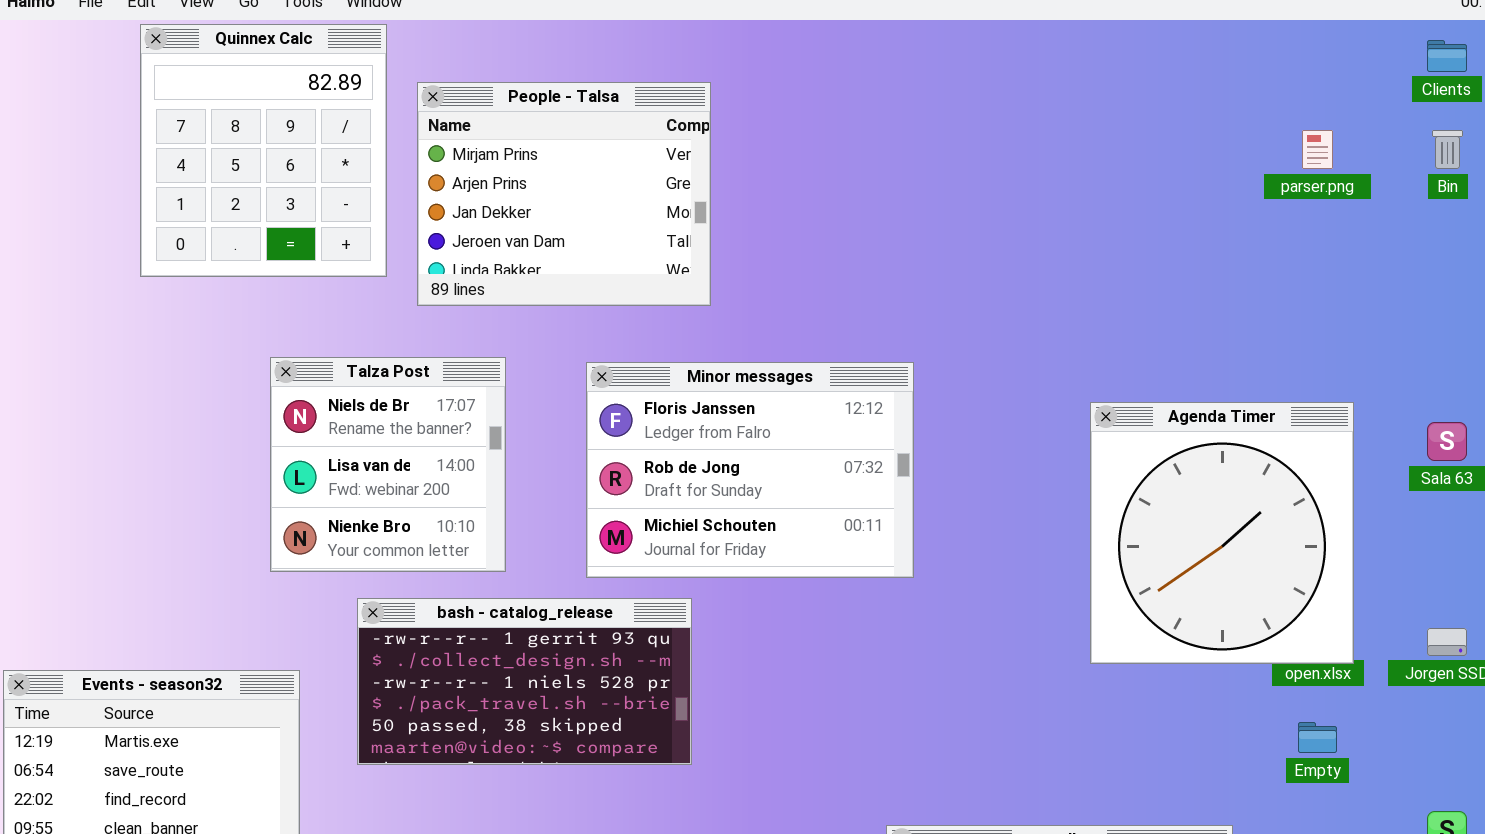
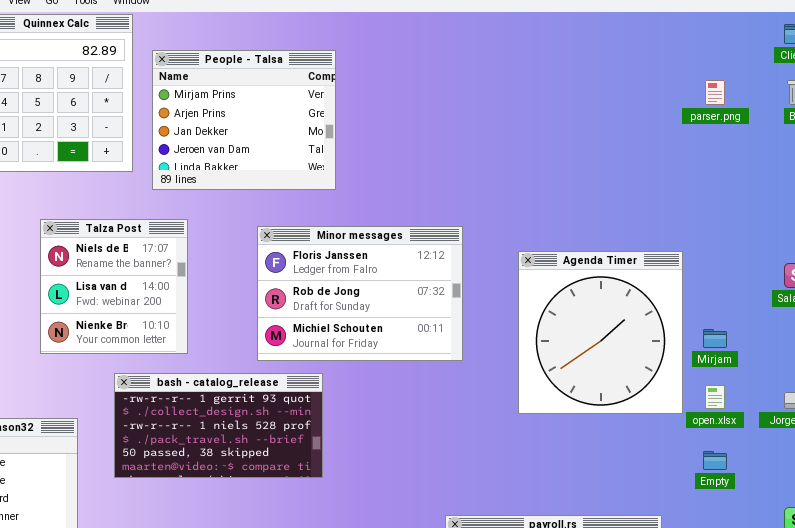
Talza Post: [270,357,506,572] -> [40,219,188,354], moved
Agenda Timer: [1090,402,1354,664] -> [518,251,683,414], moved

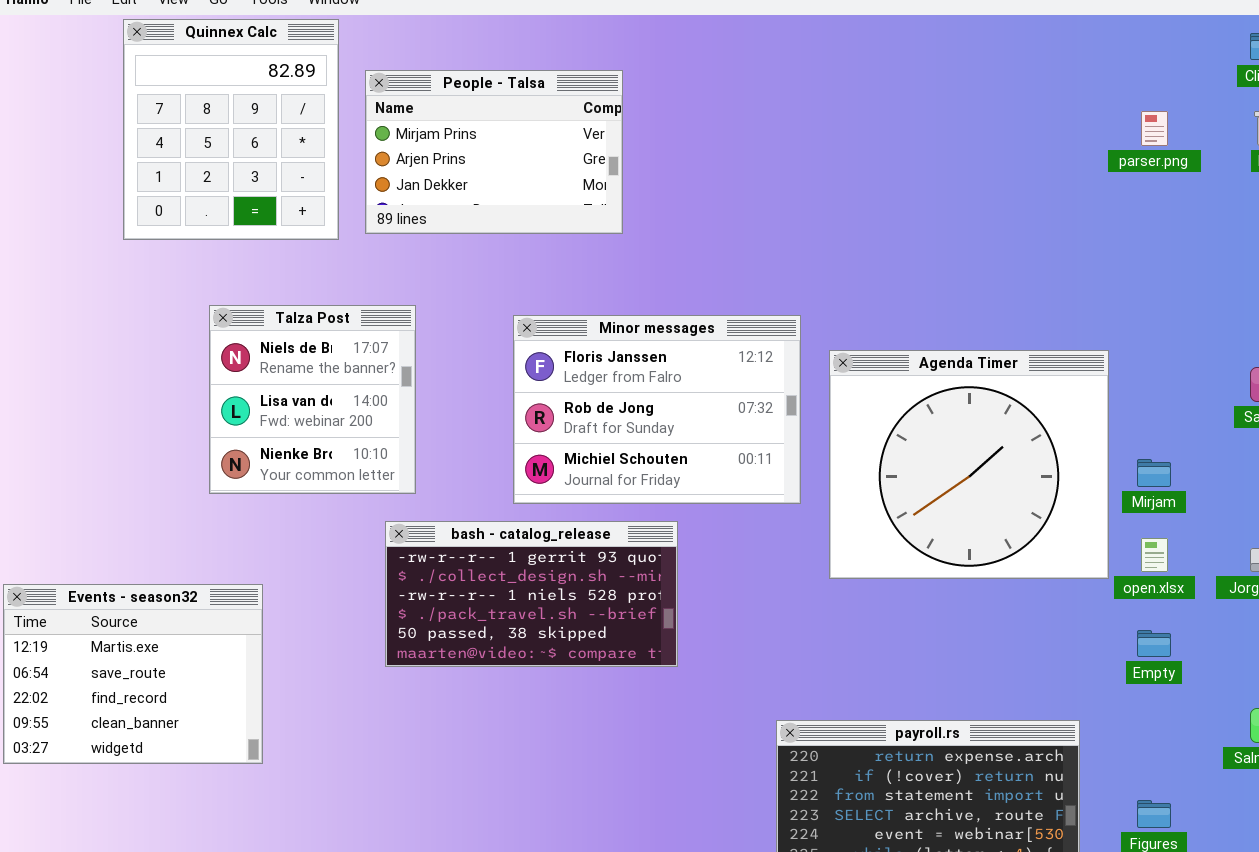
People - Talsa: [152,50,336,190] -> [365,70,623,234], resized
Agenda Timer: [518,251,683,414] -> [829,350,1109,579], resized
bash - catalog_release: [114,373,323,478] -> [385,521,678,667], moved

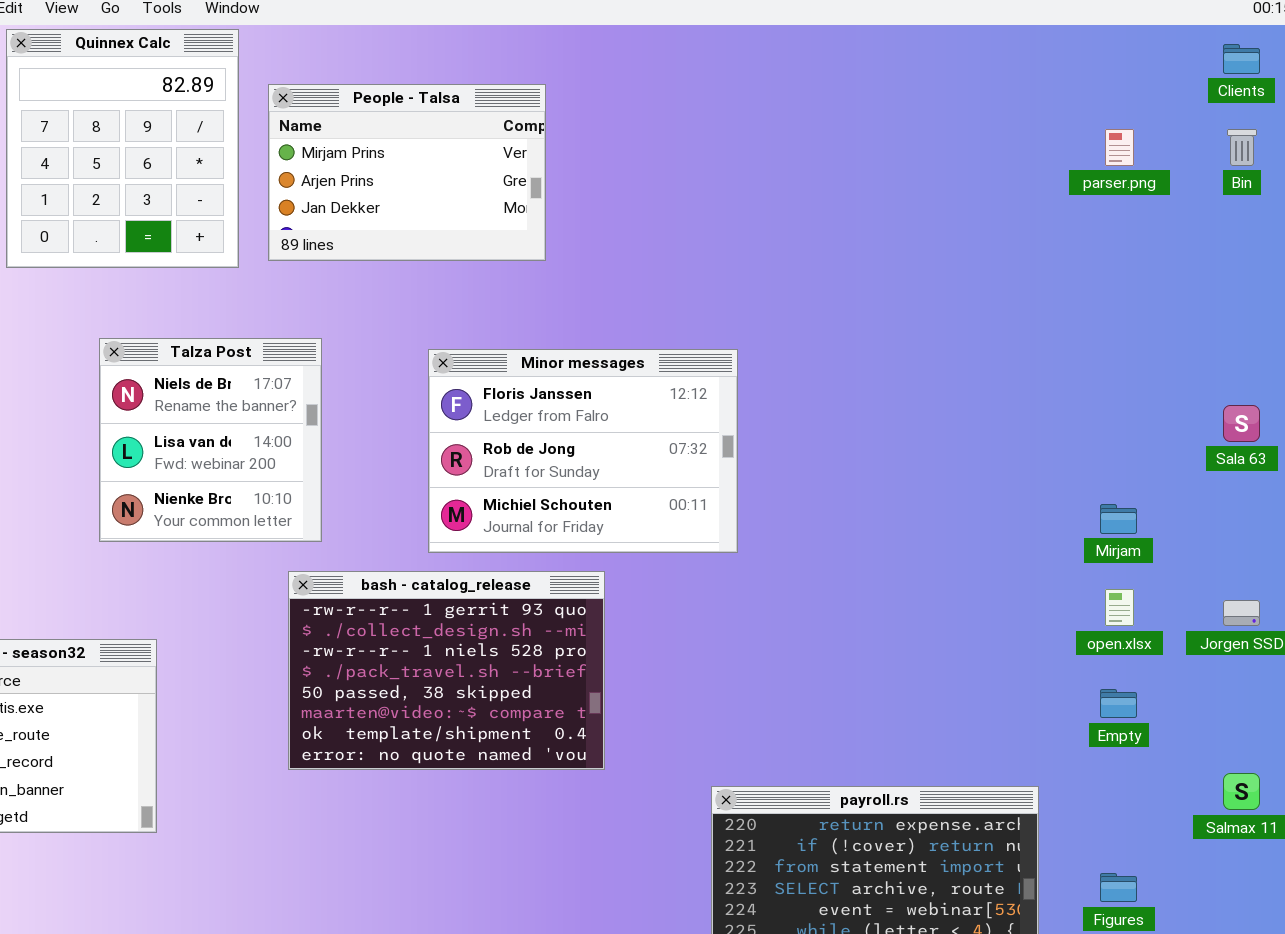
Agenda Timer: [829,350,1109,579] -> none, closed
bash - catalog_release: [385,521,678,667] -> [288,571,605,770], resized

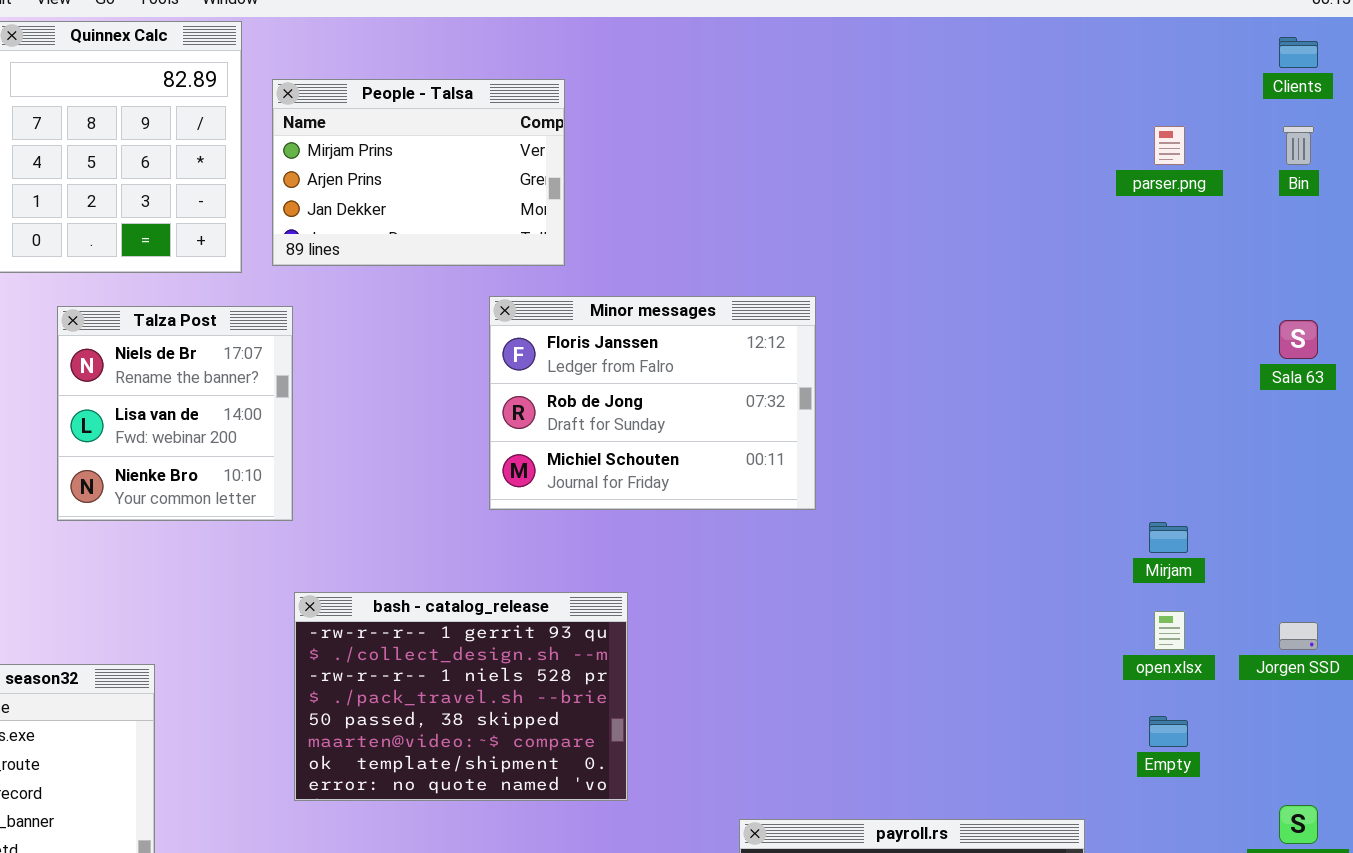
Talza Post: [99,338,322,542] -> [57,306,293,521], moved
Minor messages: [428,349,738,553] -> [489,296,816,510], moved
Sala 63: [1223,405,1260,442] -> [1279,320,1318,359], moved

